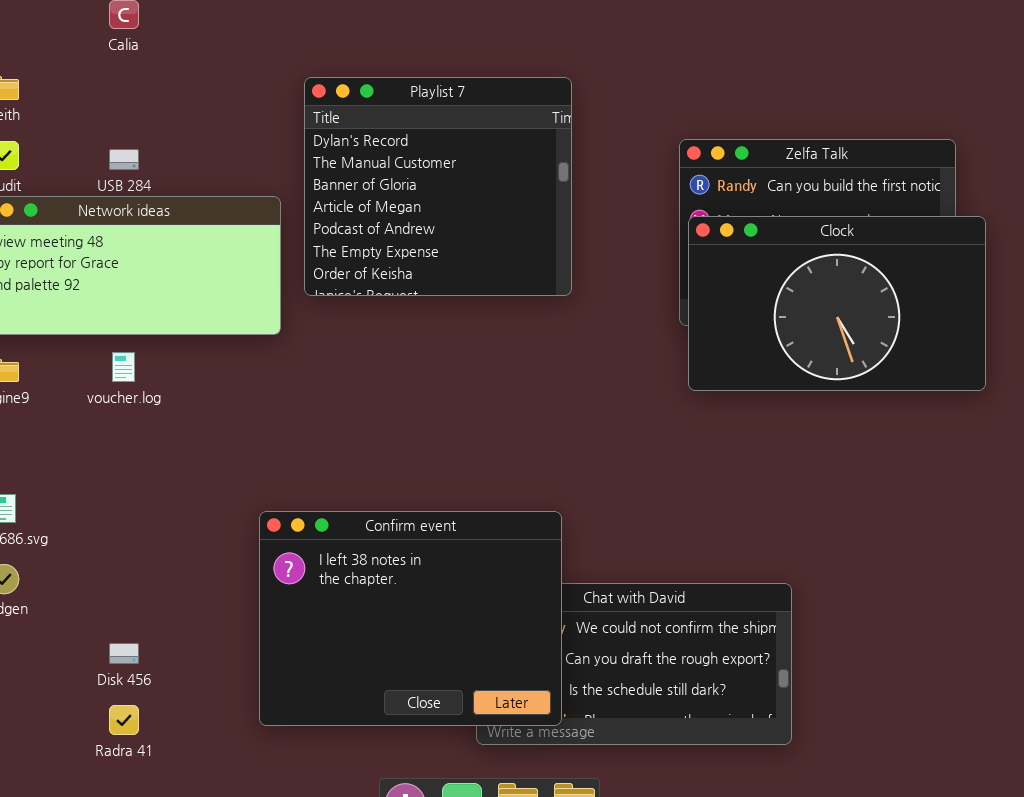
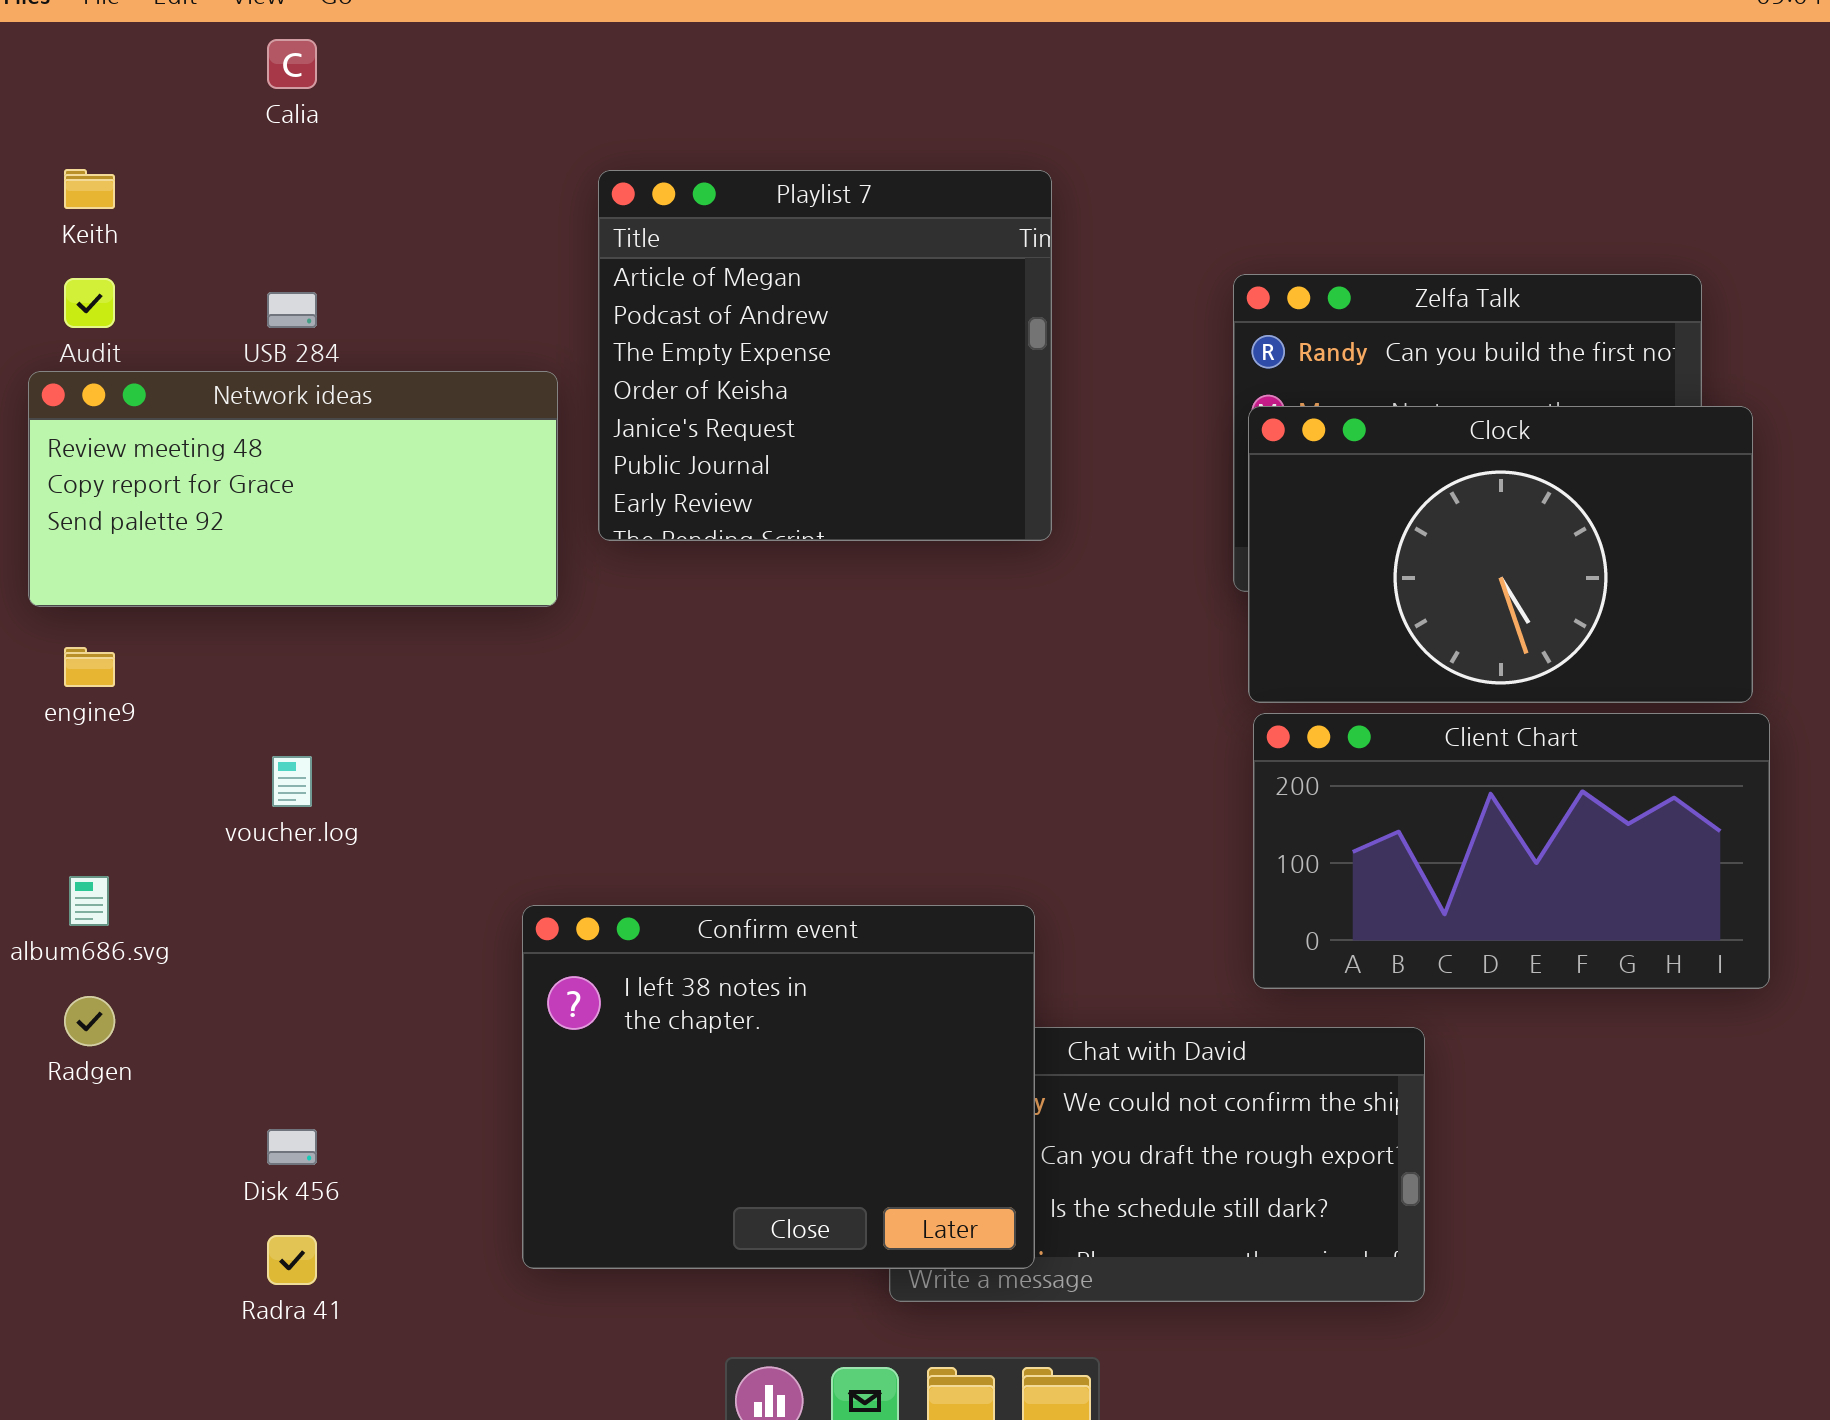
Playlist 7: [304,77,572,296] -> [598,170,1052,541], scrolled down 3 rows
voucher.log: [112,352,135,382] -> [272,756,312,807], moved
Client Chart: none -> [1253,713,1770,989], opened

